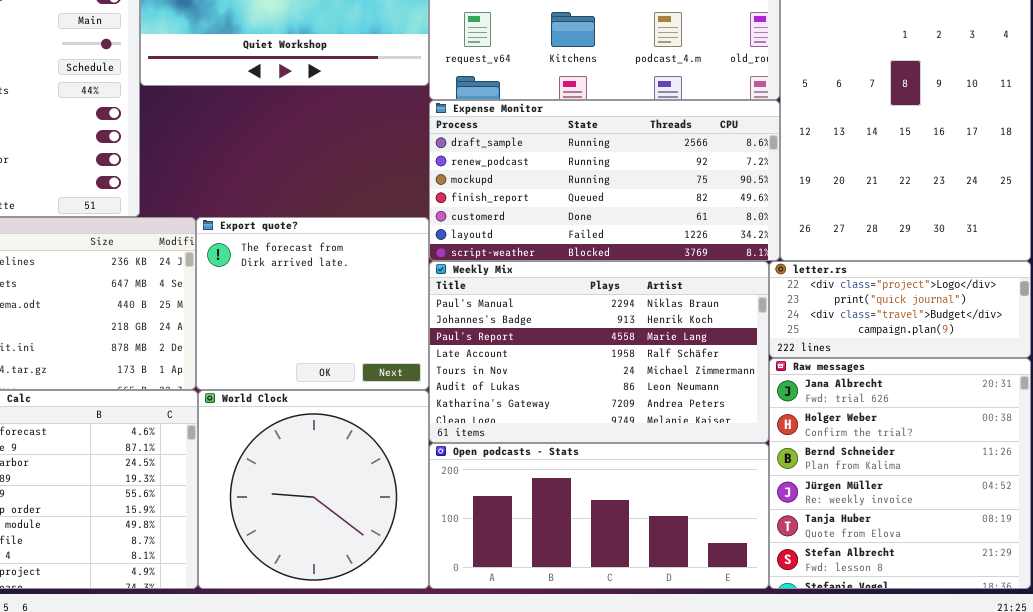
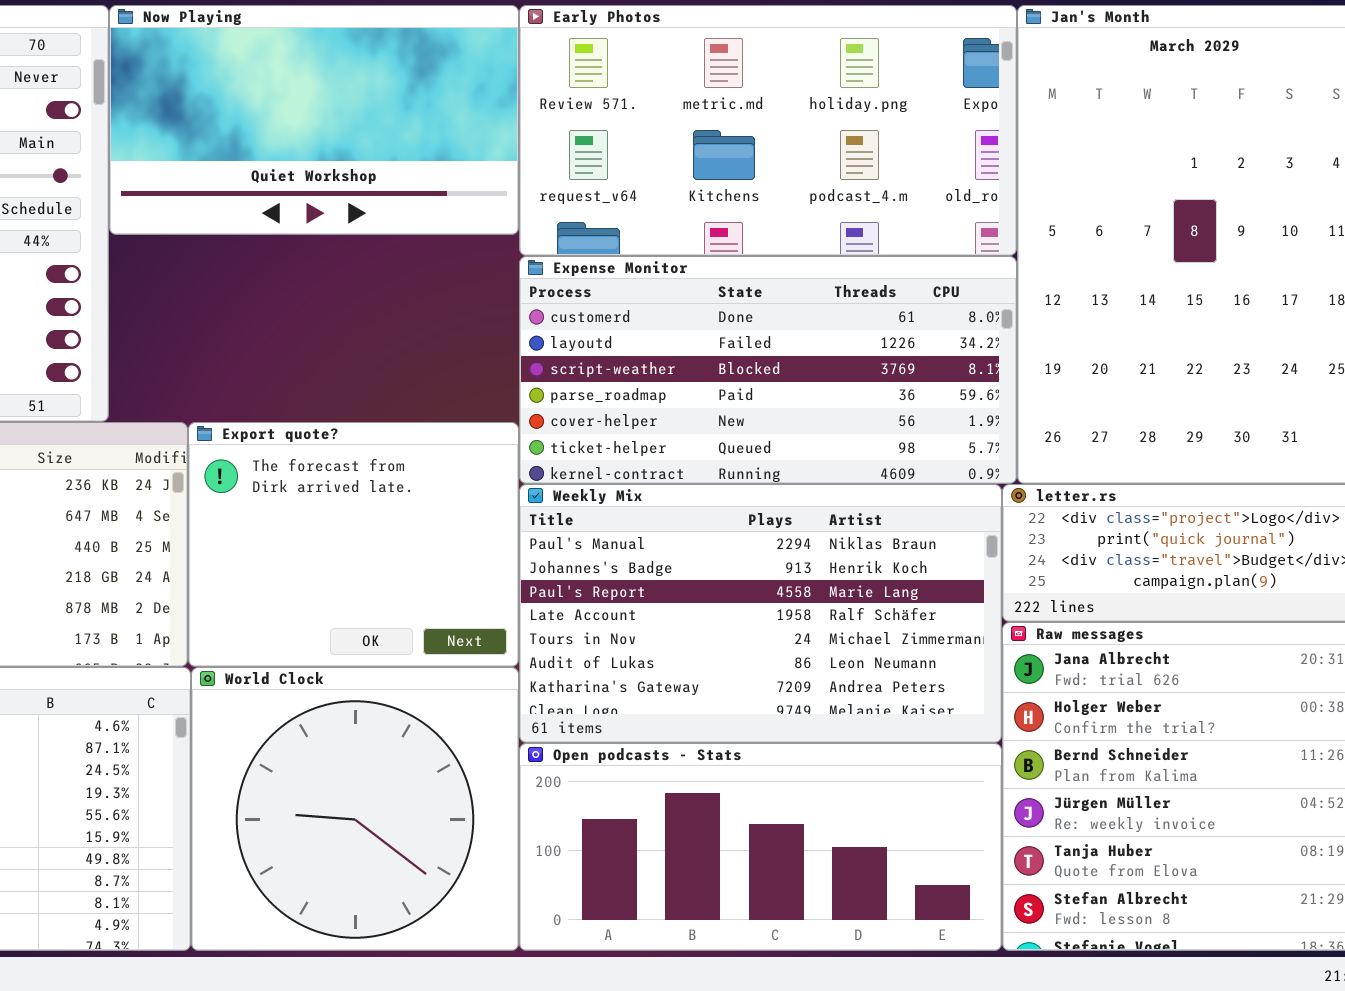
Expense Monitor: [429,100,780,261] -> [519,256,1017,484], scrolled down 4 rows

